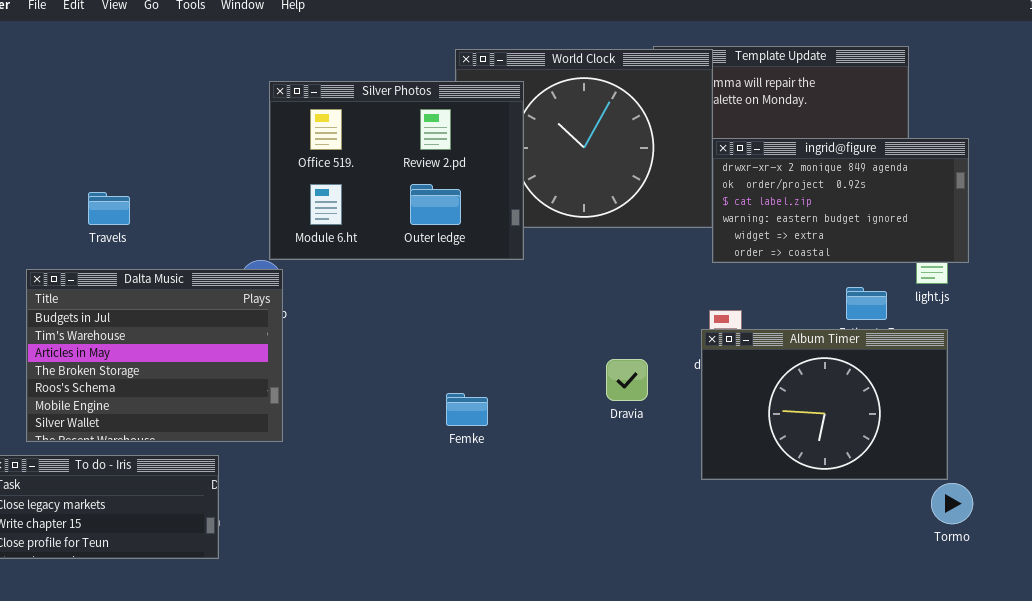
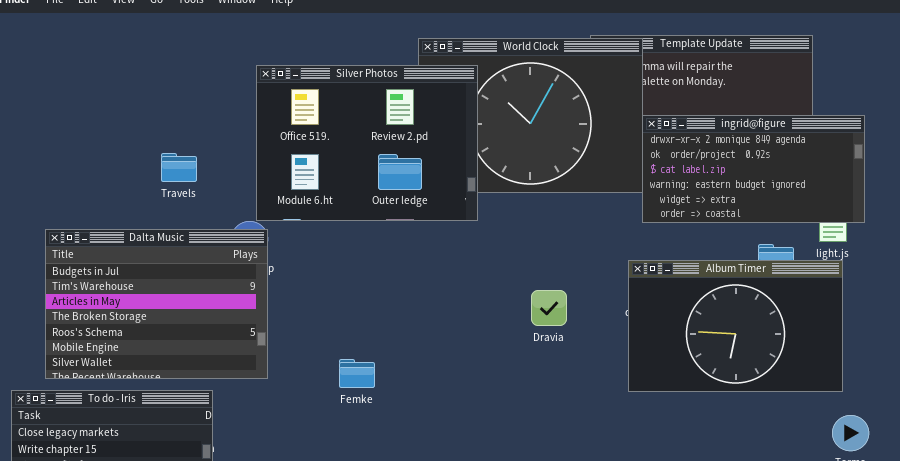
Travels: [88,192,130,225] -> [161,153,197,182], moved
Album Timer: [701,329,948,480] -> [628,260,843,392], moved
Dravia: [606,359,648,401] -> [531,290,567,326], moved
Femke: [446,393,488,426] -> [339,359,375,388], moved

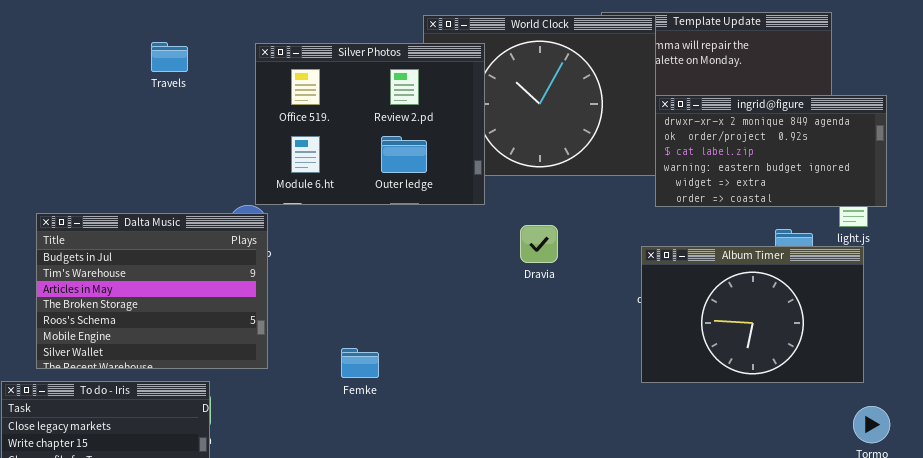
Travels: [161,153,197,182] -> [151,42,188,72], moved
Dravia: [531,290,567,326] -> [520,225,558,263], moved

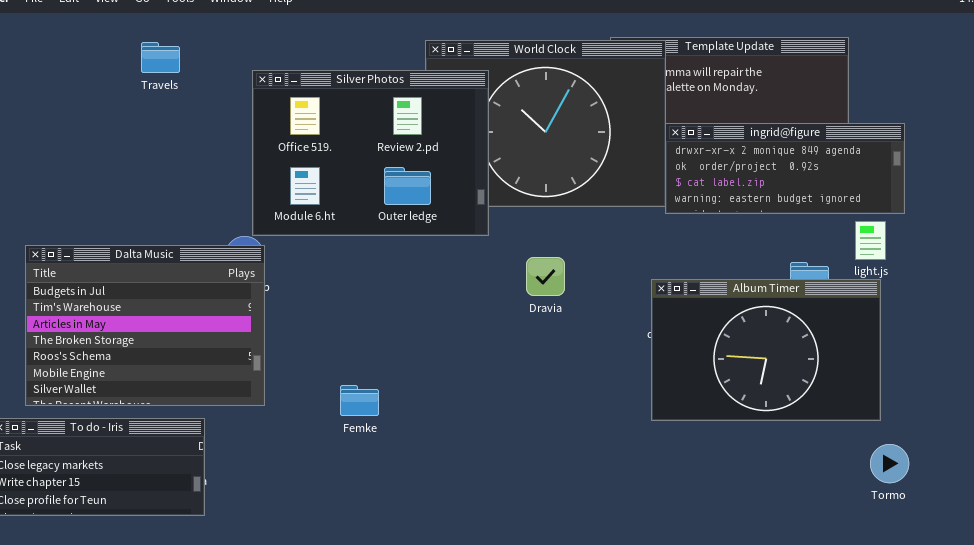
Travels: [151,42,188,72] -> [141,42,180,73], moved
ingrid@figure: [655,95,887,207] -> [665,123,905,214], resized

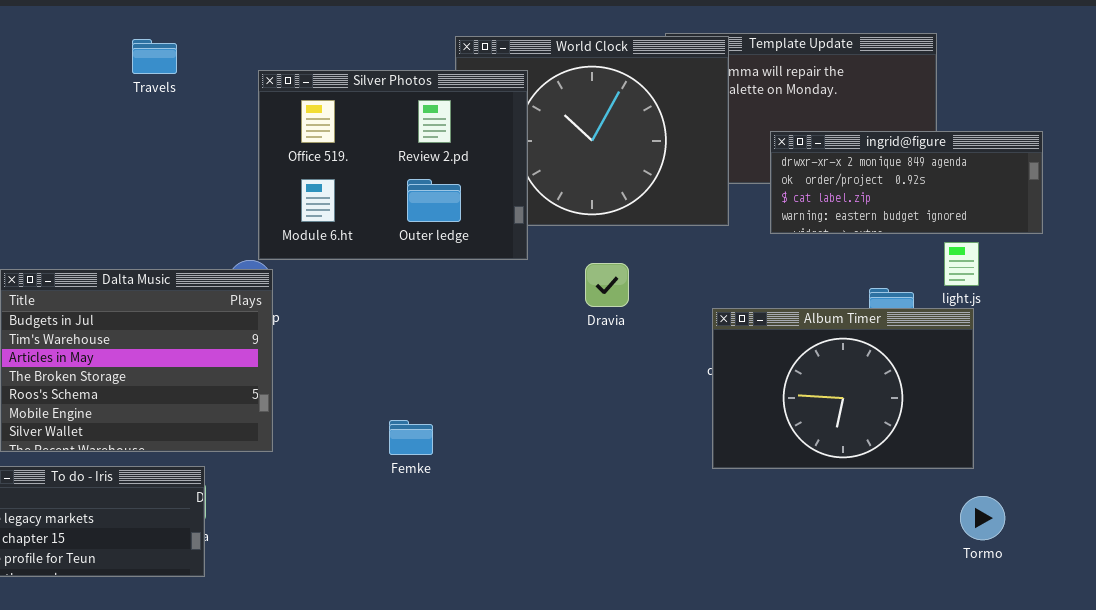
ingrid@figure: [665,123,905,214] -> [770,131,1043,234], moved
Dravia: [526,257,565,296] -> [585,263,629,307], moved
Femke: [340,385,379,416] -> [389,420,433,455], moved

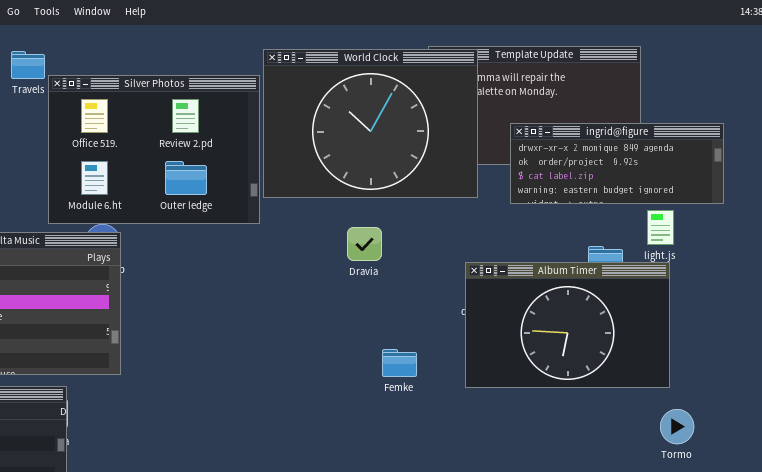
Silver Photos: [258,70,528,260] -> [48,75,260,224], moved
Dravia: [585,263,629,307] -> [347,227,382,261], moved
Femke: [389,420,433,455] -> [382,349,417,377], moved

